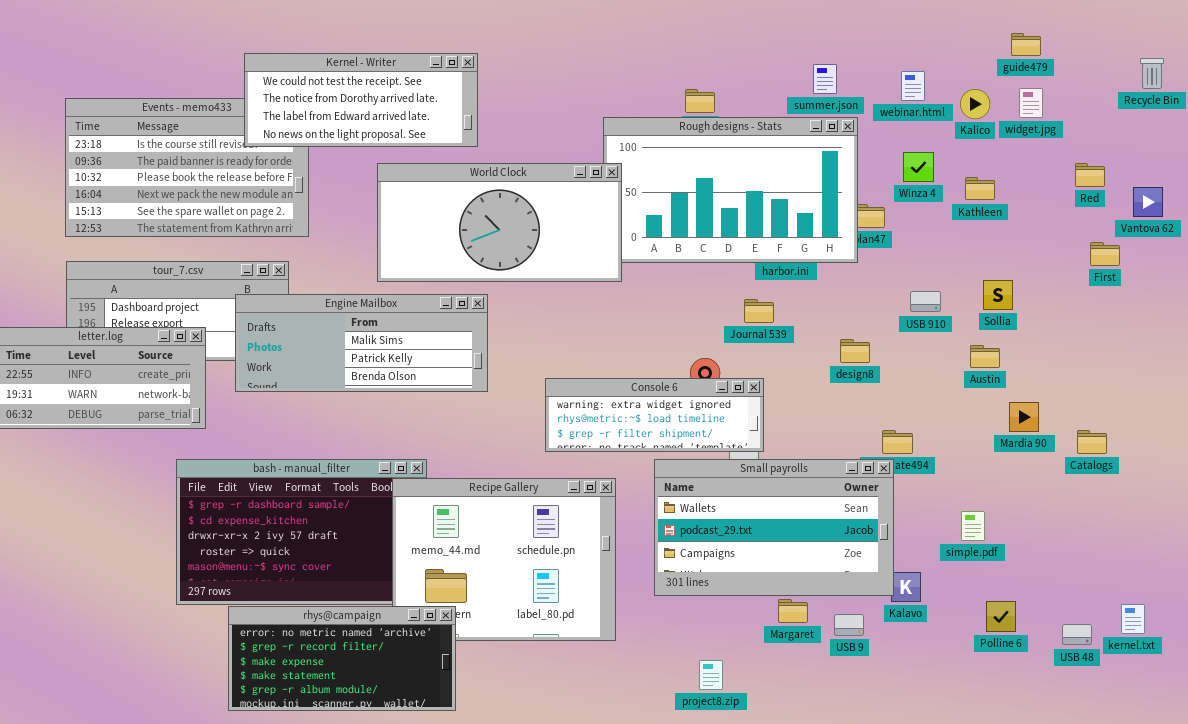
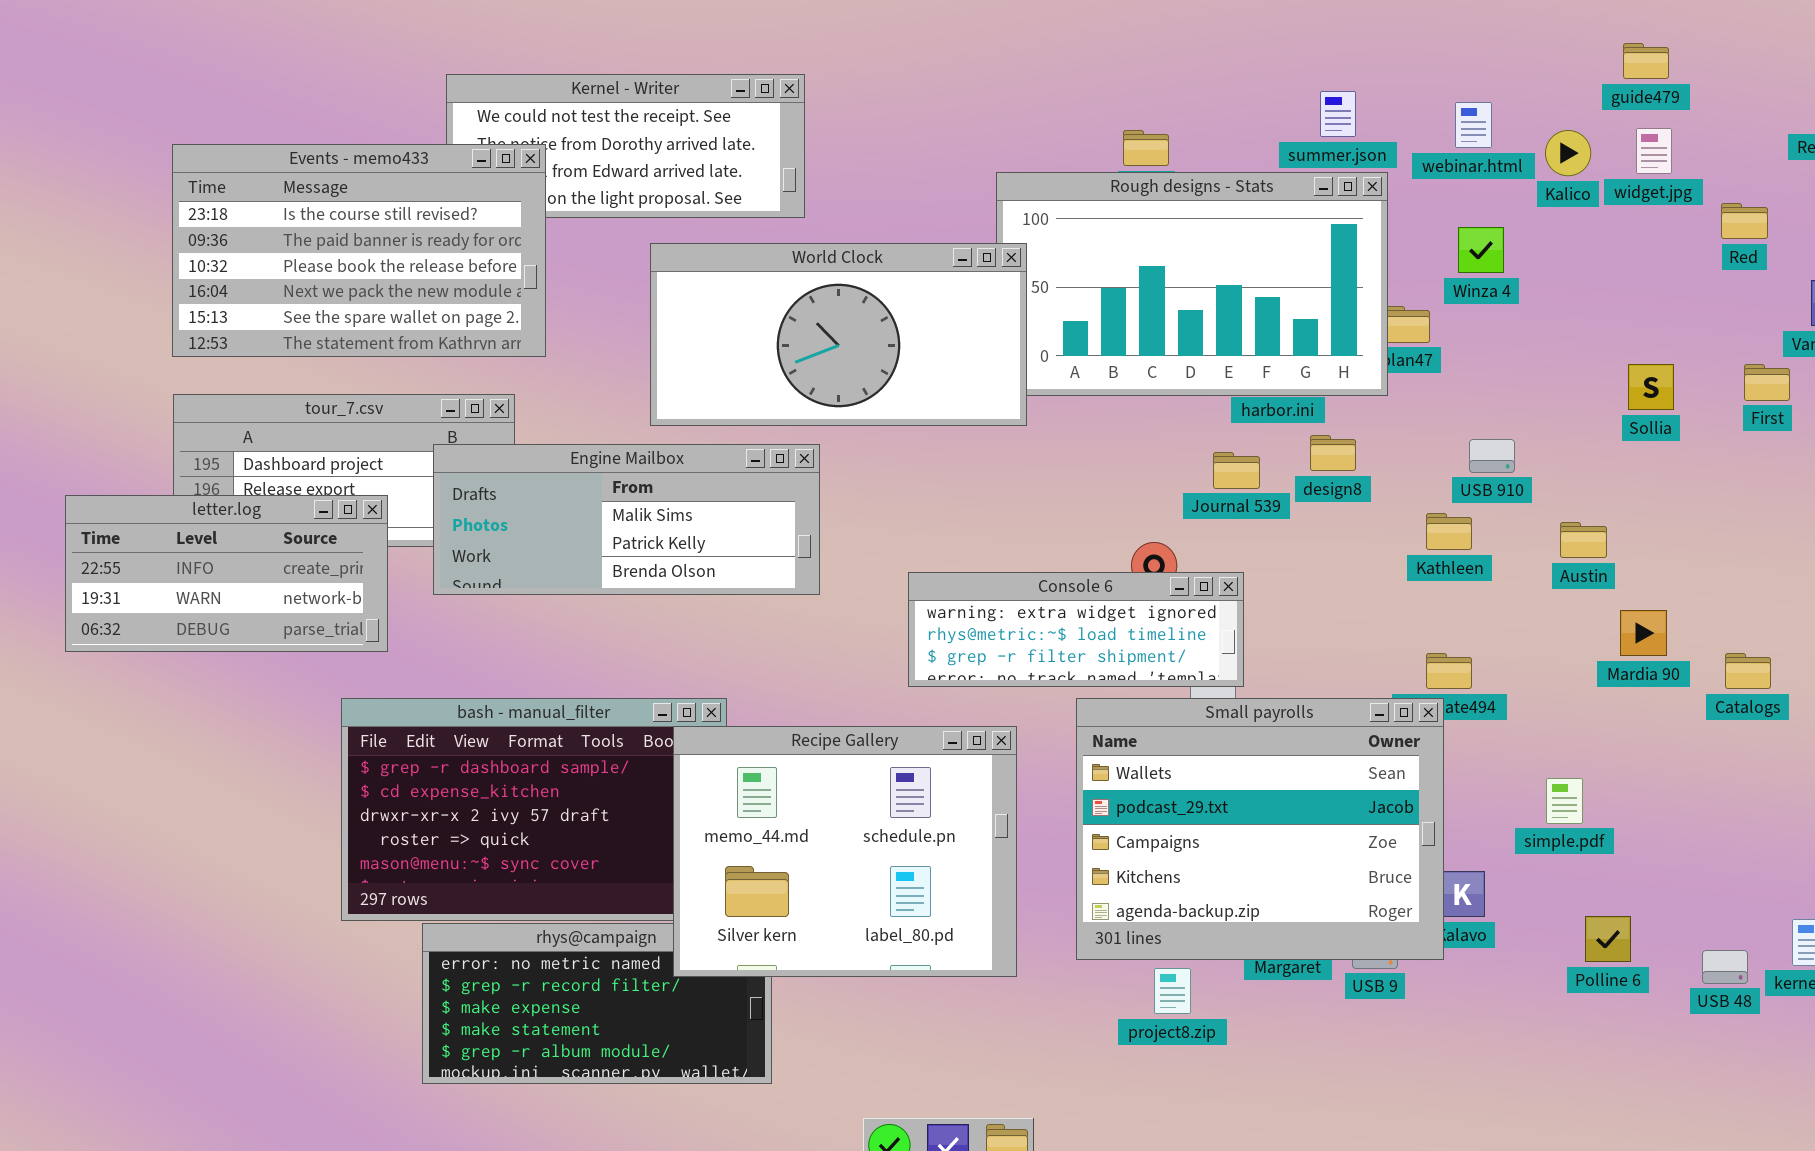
Events - memo433: [65,98,309,237] -> [172,144,546,357], raised
Red: [1075,163,1105,187] -> [1721,203,1768,239], moved
Kathleen: [965,177,995,200] -> [1426,513,1472,550], moved
Sollia: [983,280,1013,310] -> [1628,364,1674,410], moved
design8: [840,339,870,363] -> [1310,435,1356,471], moved
Small payrolls: [654,459,894,596] -> [1076,698,1444,960], resized
Recipe Gallery: [392,478,616,641] -> [673,726,1017,977], raised
project8.zip: [699,660,723,690] -> [1154,968,1191,1014], moved

